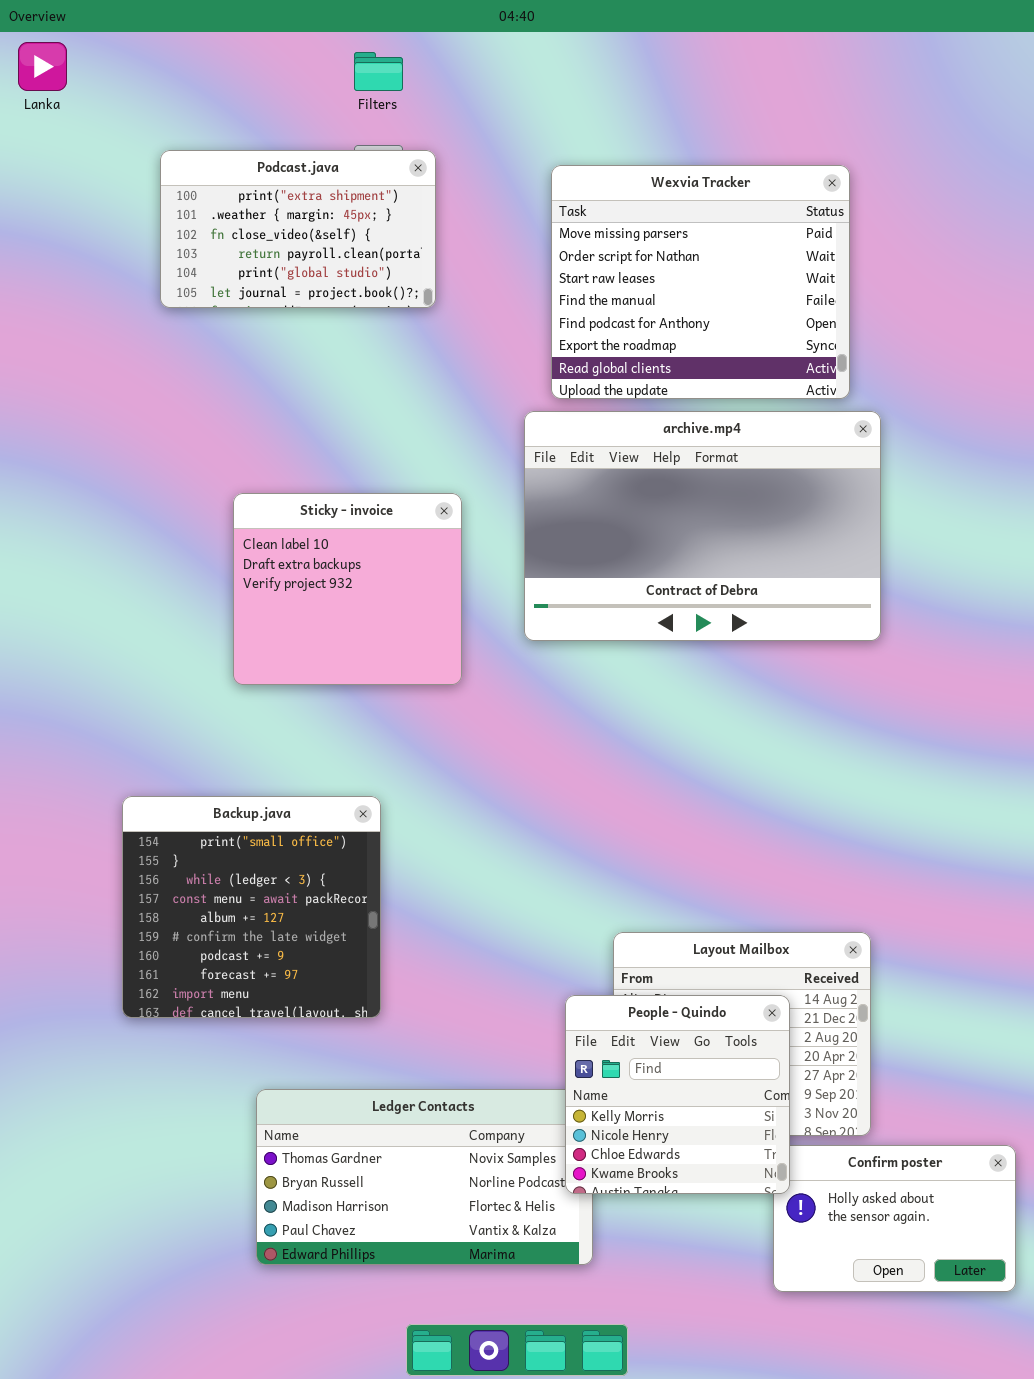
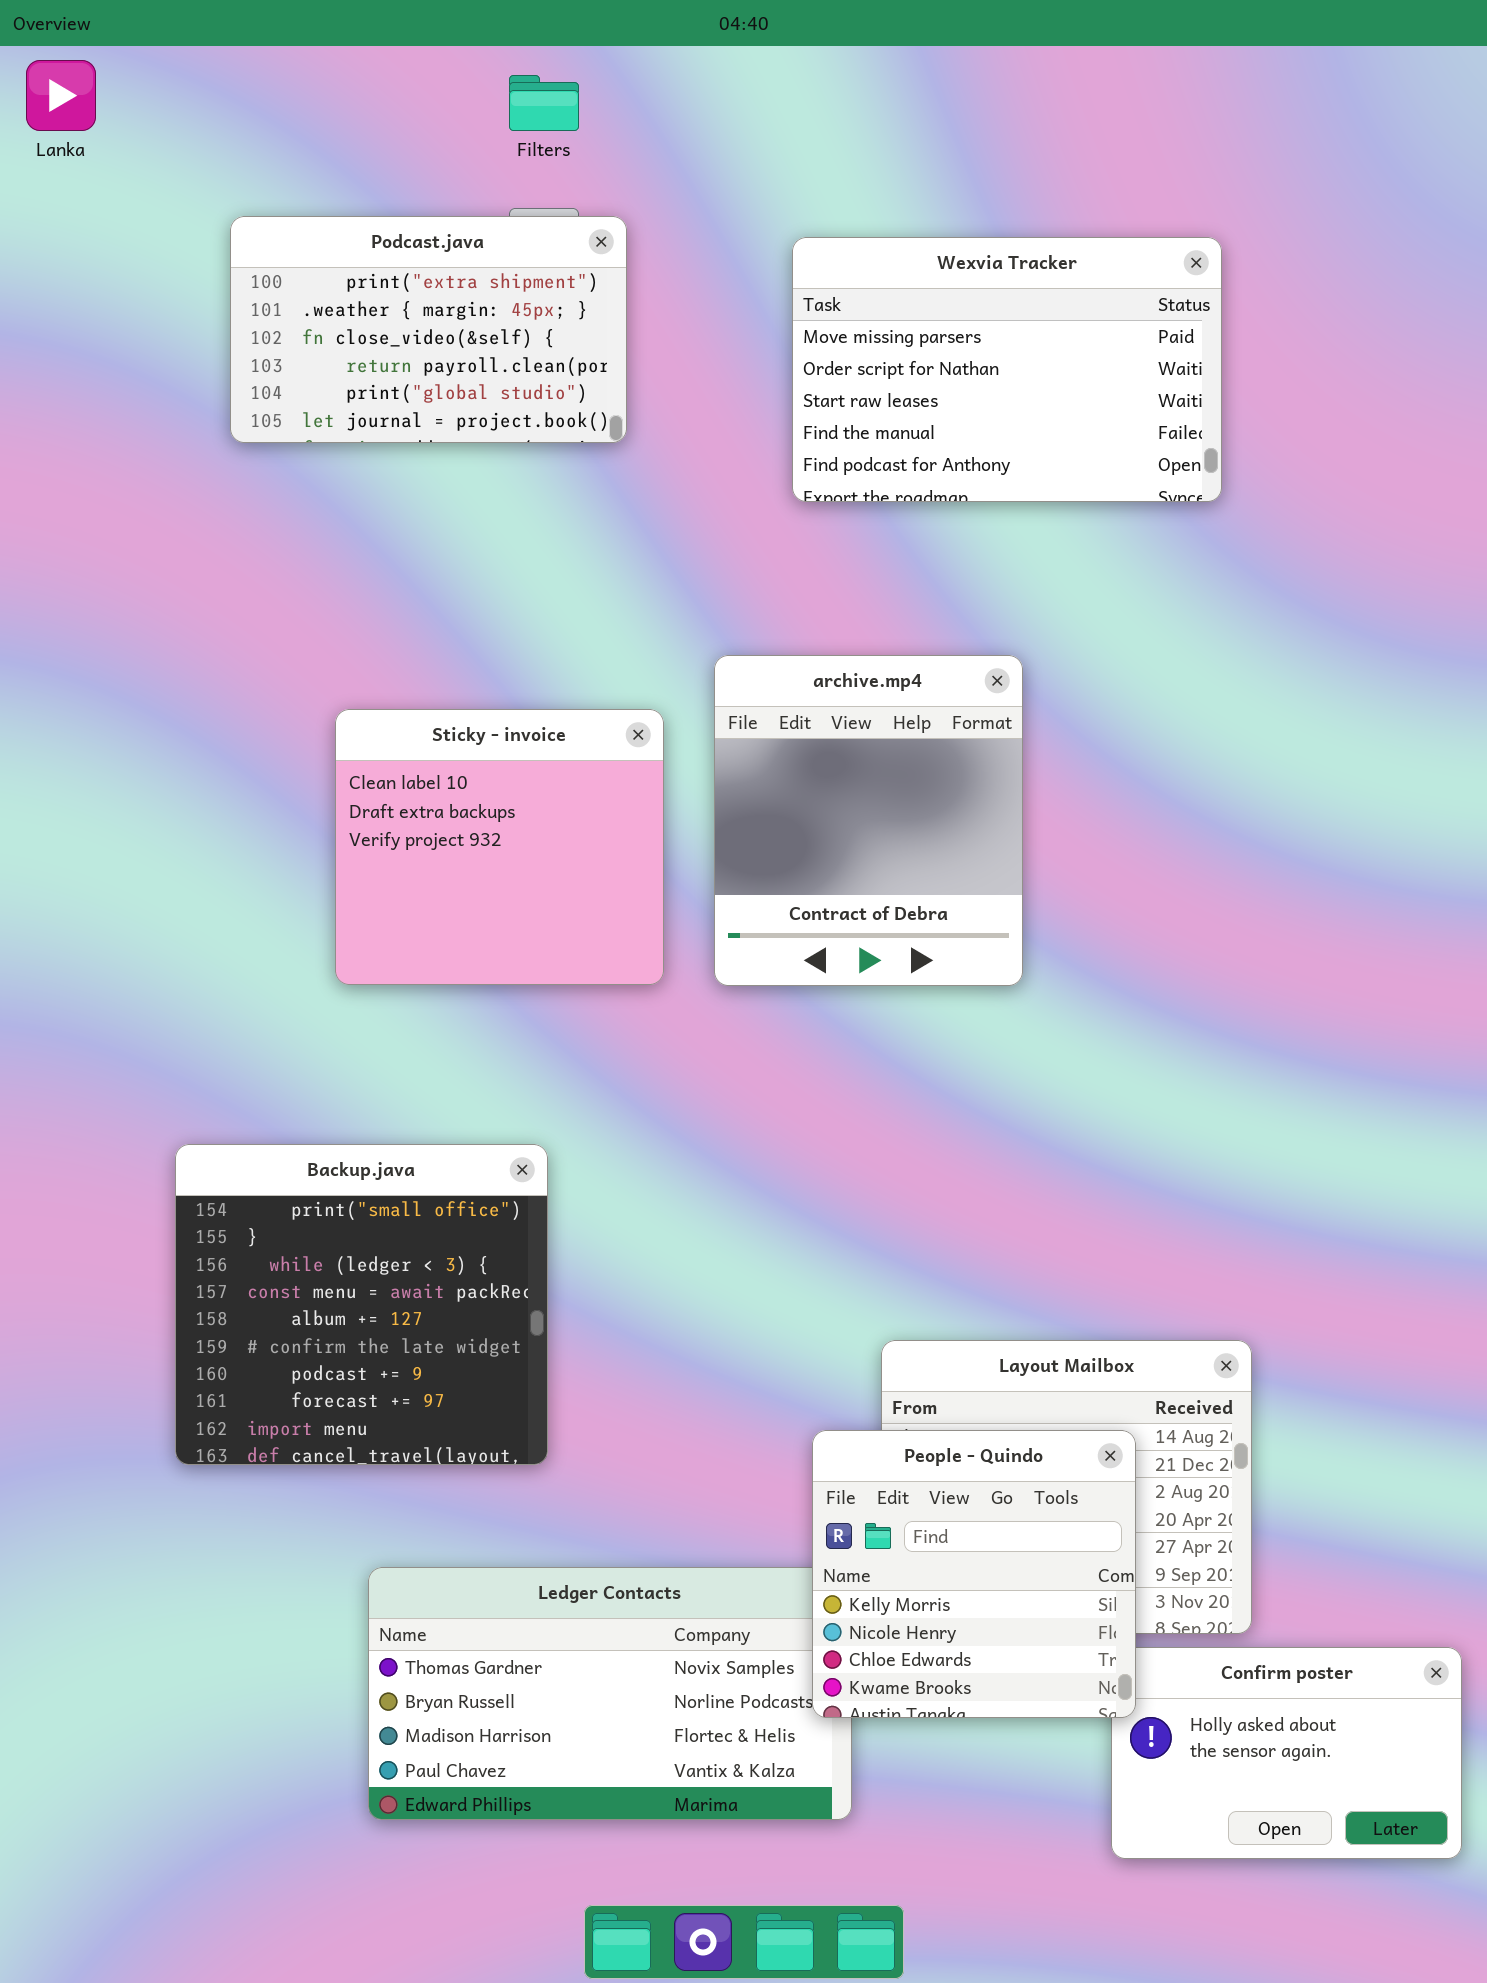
Wexvia Tracker: [551,165,850,399] -> [792,237,1222,502], resized
archive.mp4: [524,411,881,641] -> [714,655,1023,986], moved, resized

